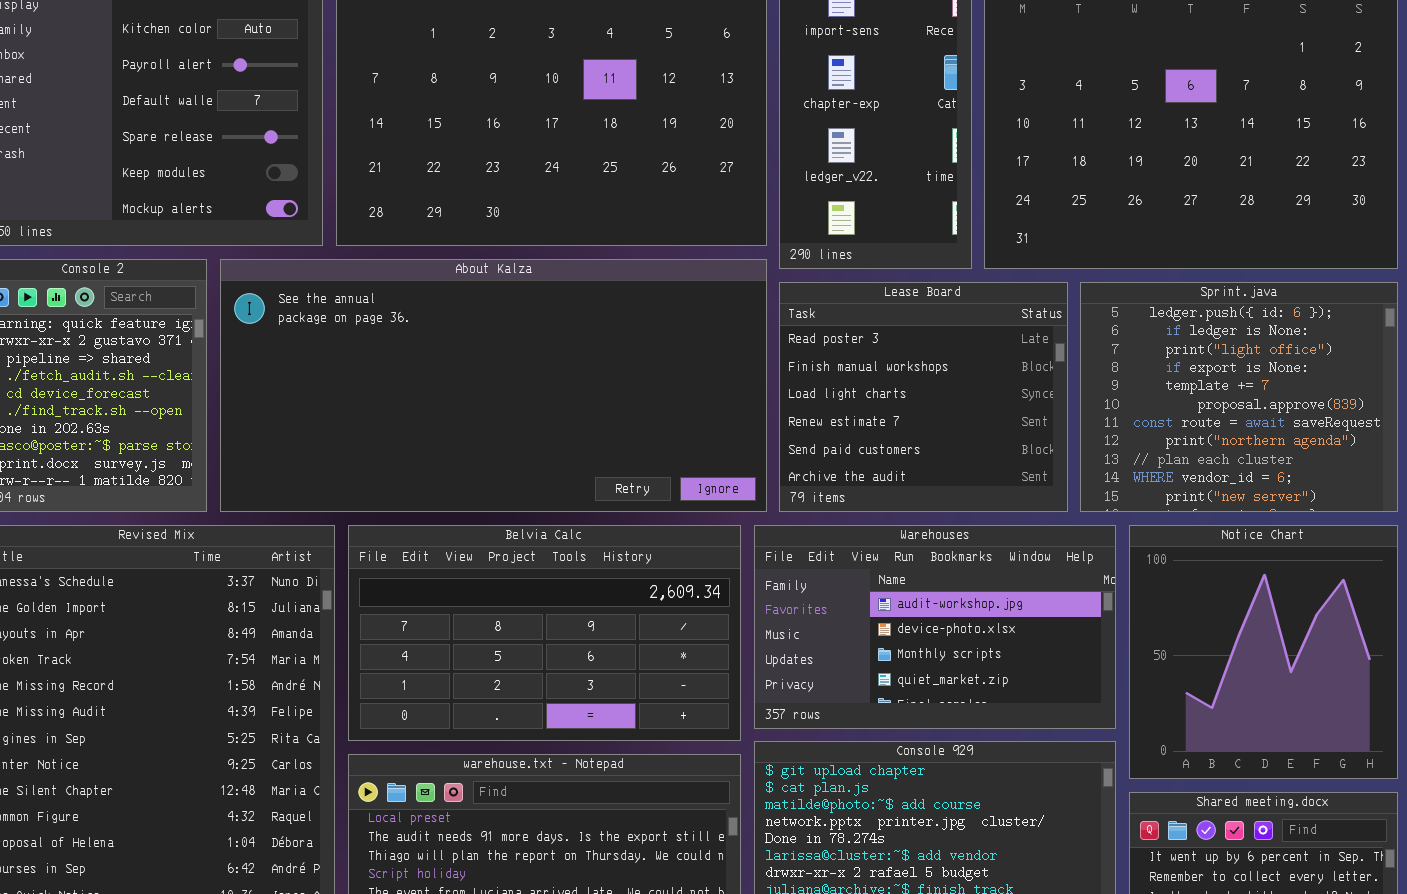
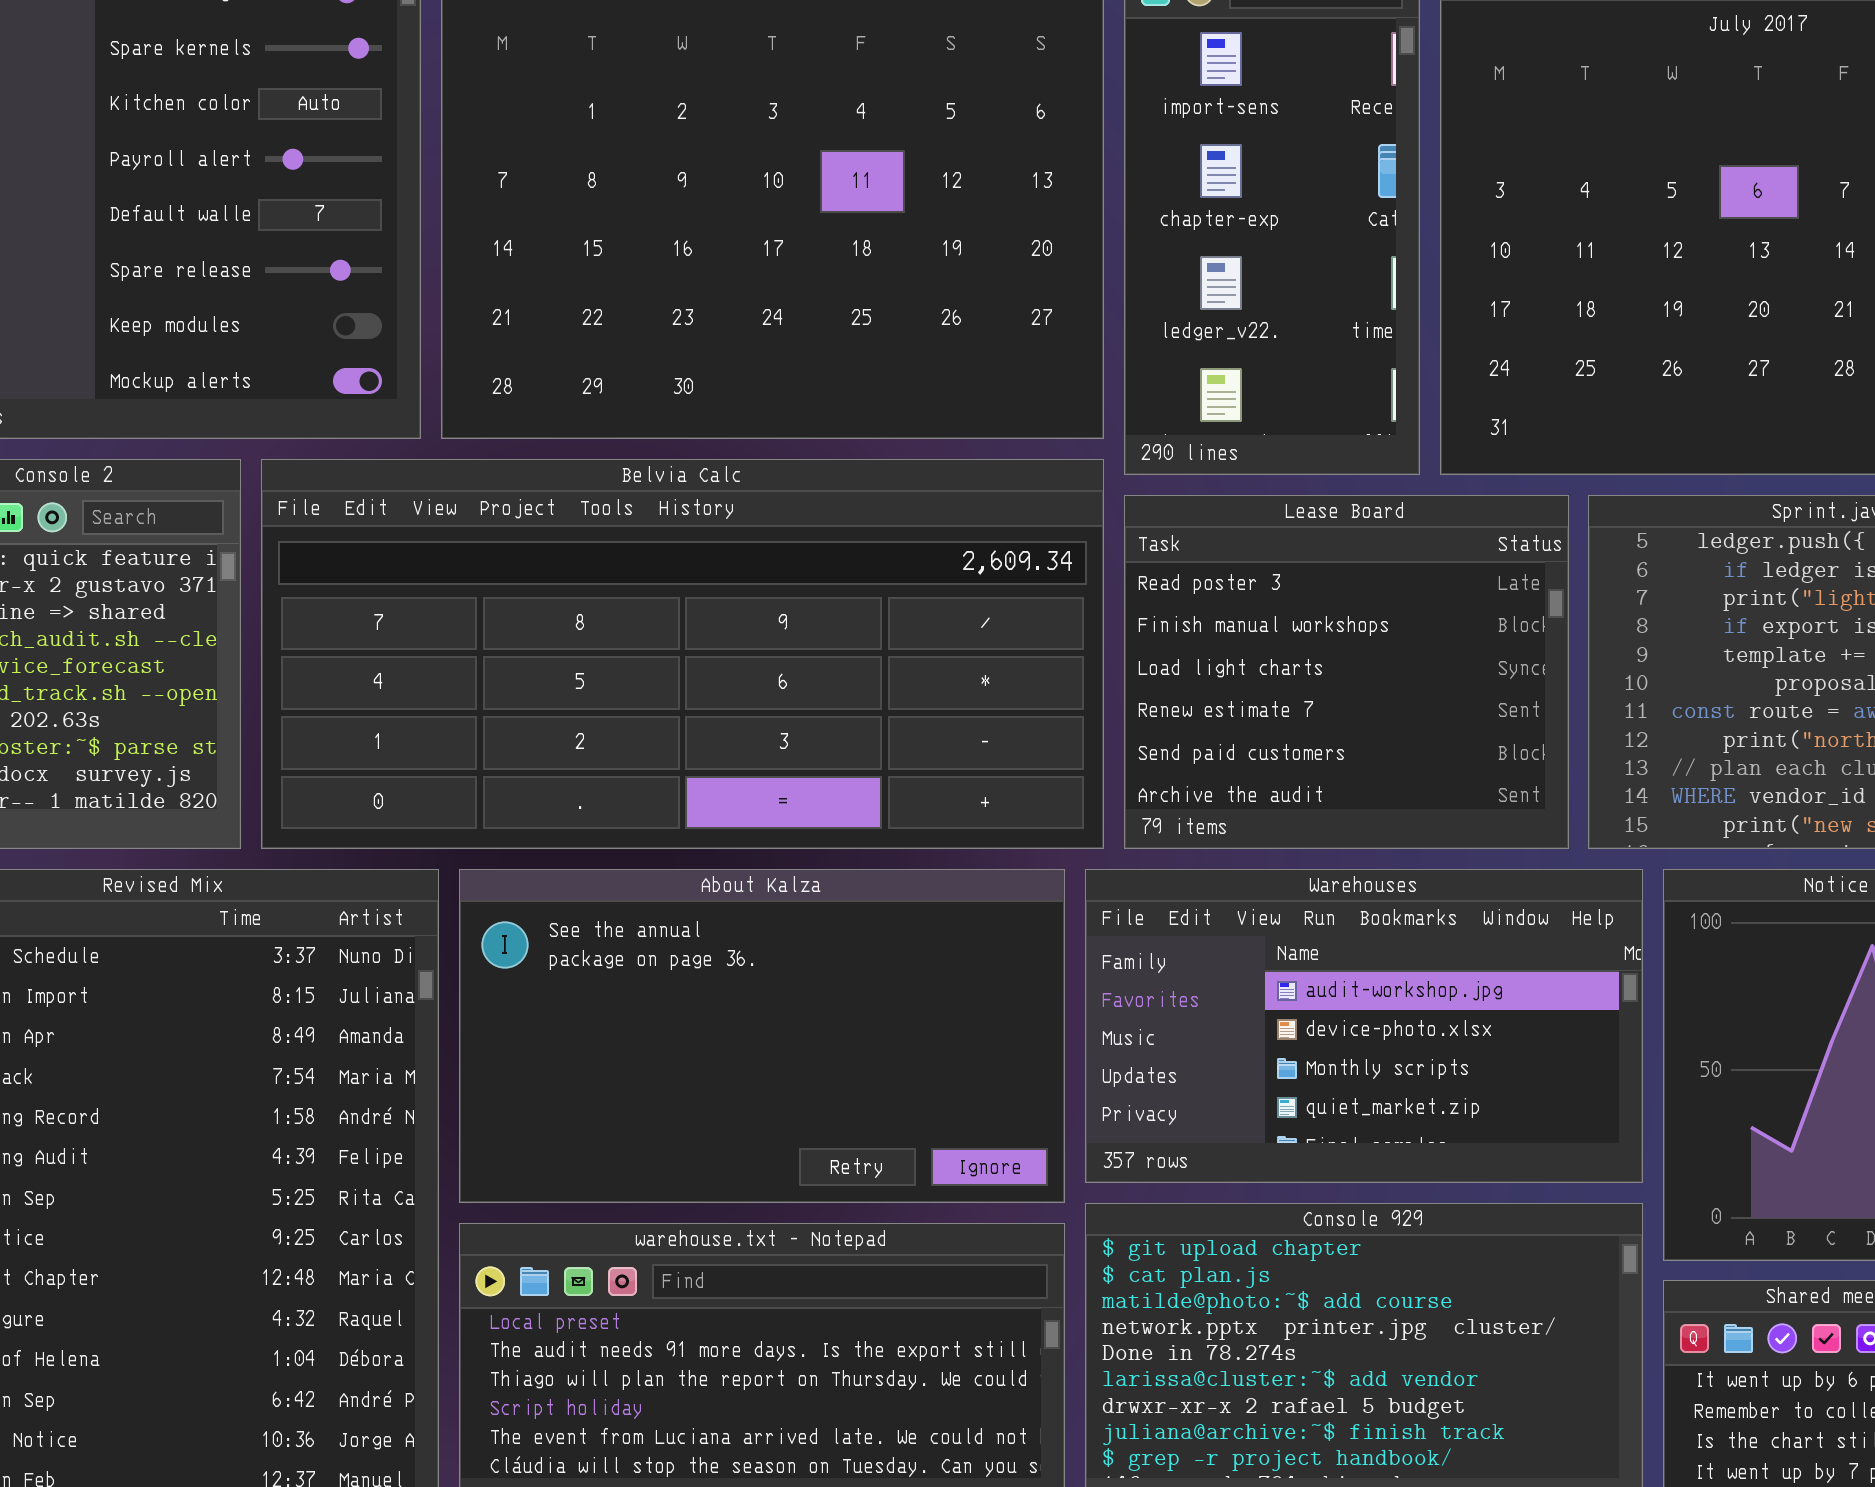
About Kalza: [220,259,767,512] -> [459,869,1065,1203], moved, resized
Belvia Calc: [348,525,741,741] -> [261,459,1104,849], moved, resized

